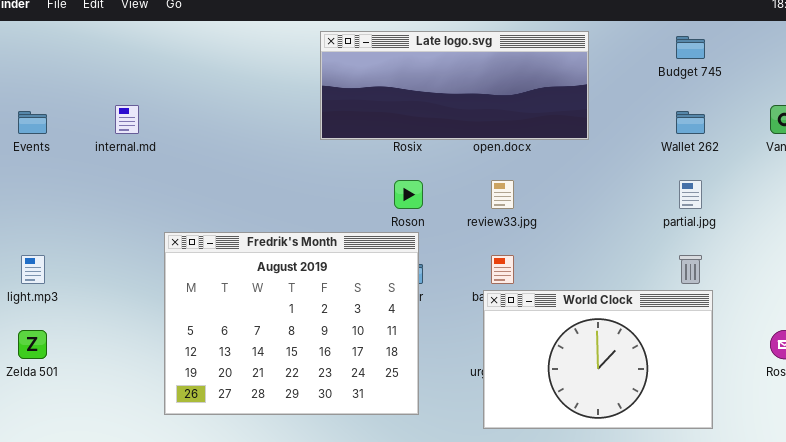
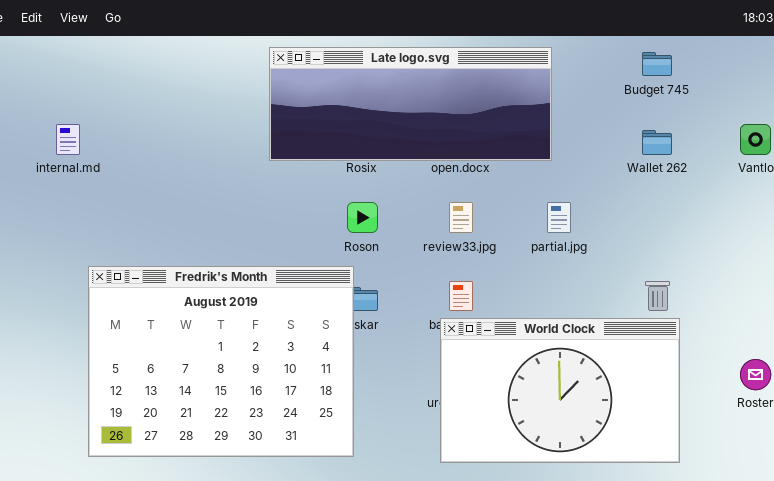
partial.jpg: [679,180,702,209] -> [547,202,571,233], moved
Fredrik's Month: [164,232,419,415] -> [88,266,354,457], moved

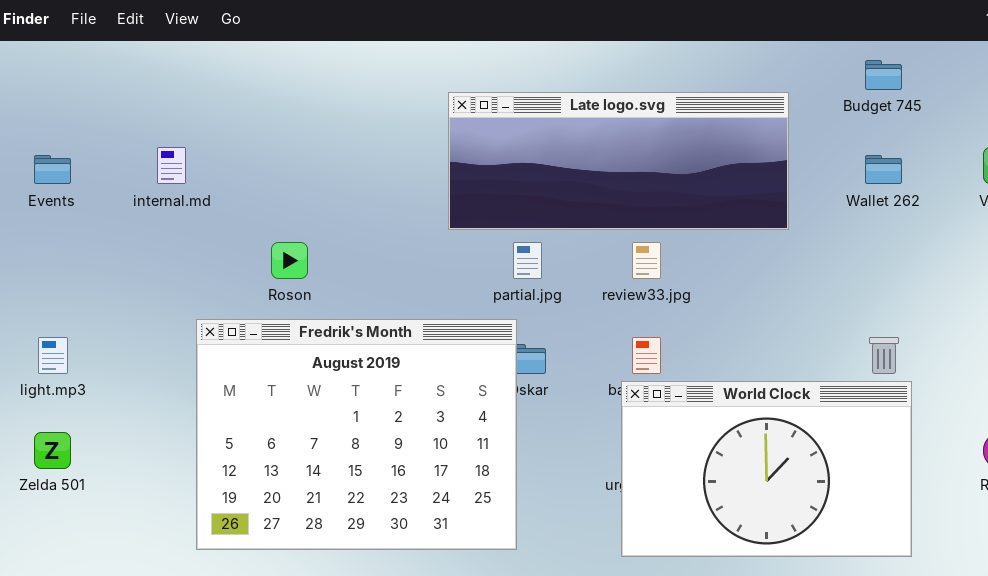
Late logo.svg: [269,47,552,161] -> [448,92,789,230], moved
Roson: [347,202,378,233] -> [271,242,308,279], moved
partial.jpg: [547,202,571,233] -> [513,242,542,279], moved

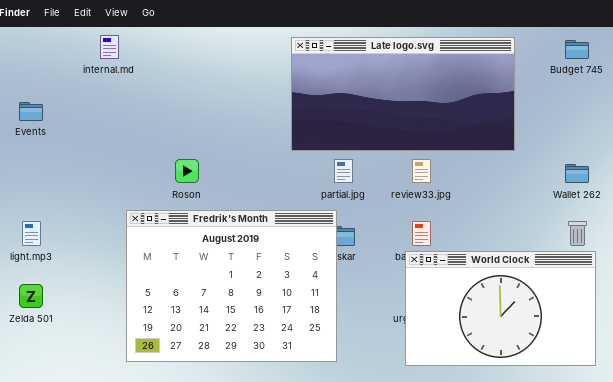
Late logo.svg: [448,92,789,230] -> [291,37,515,151], resized
internal.md: [157,147,186,184] -> [100,35,119,59], moved
Wallet 262: [865,155,902,184] -> [565,164,589,183], moved

